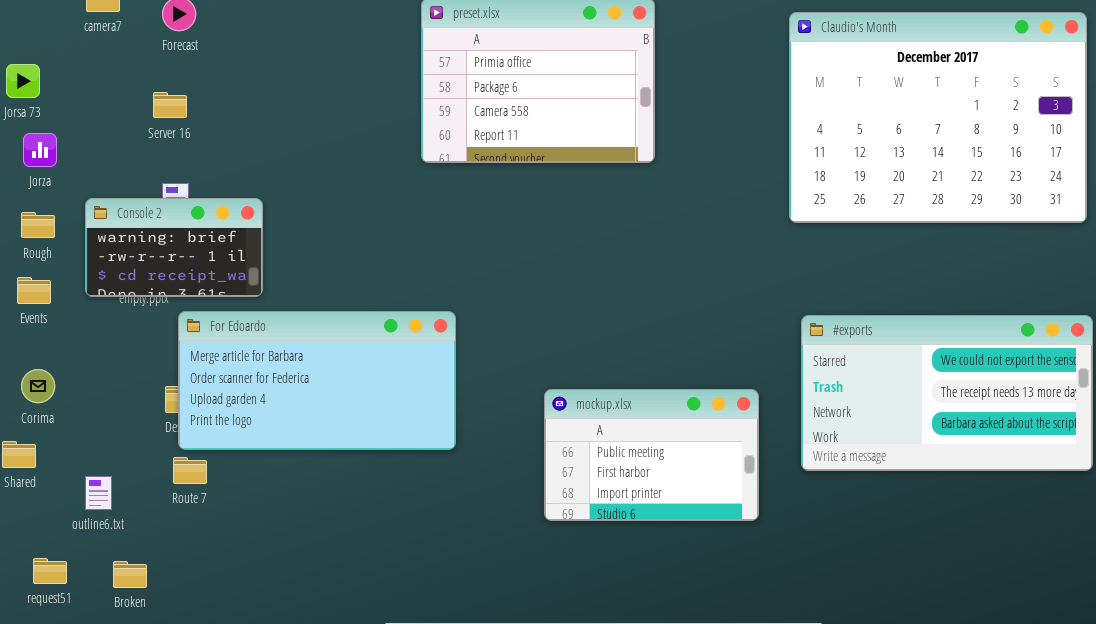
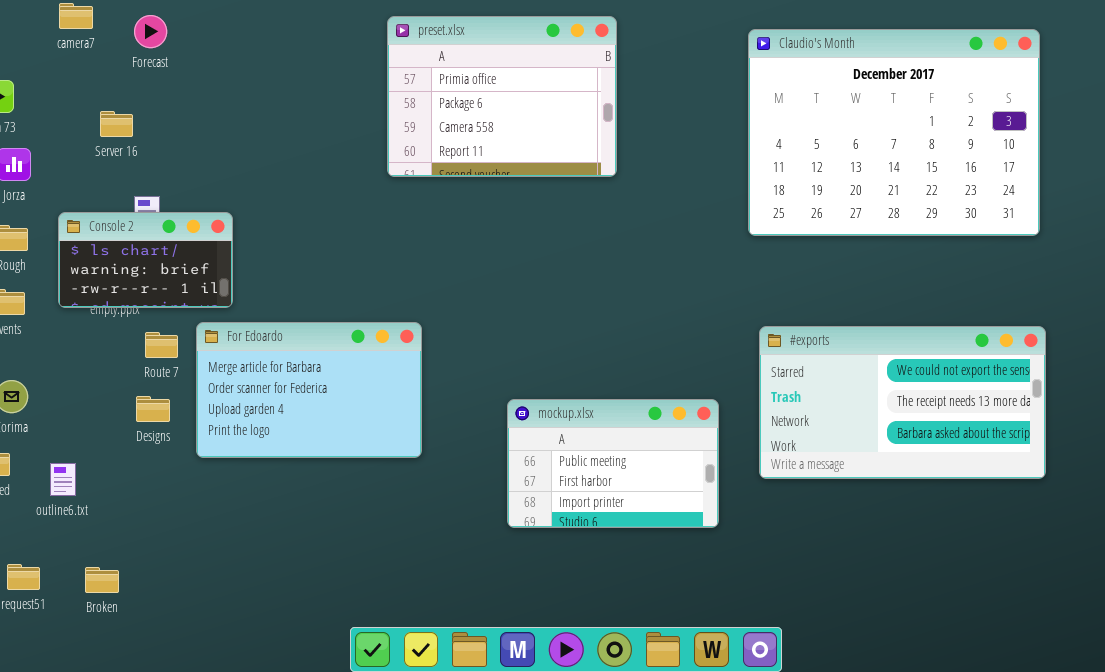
Server 16: [153,92,187,118] -> [100,111,133,137], moved
Console 2: [85,198,263,297] -> [58,212,233,308], scrolled up 1 row
For Edoardo: [178,311,456,450] -> [196,322,422,458], resized
Route 7: [173,457,207,484] -> [145,332,178,358], moved
outline6.txt: [85,476,112,510] -> [50,463,76,496], moved

